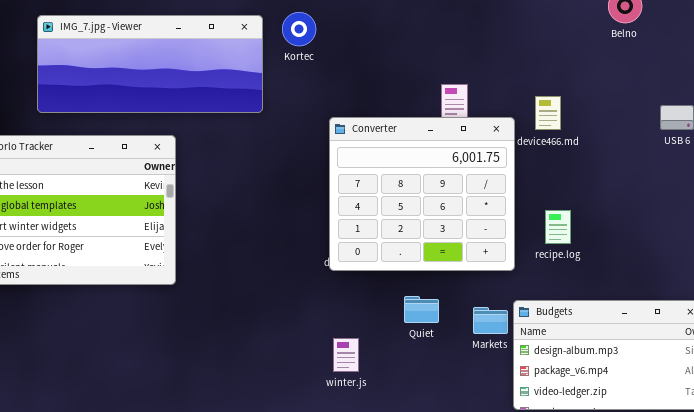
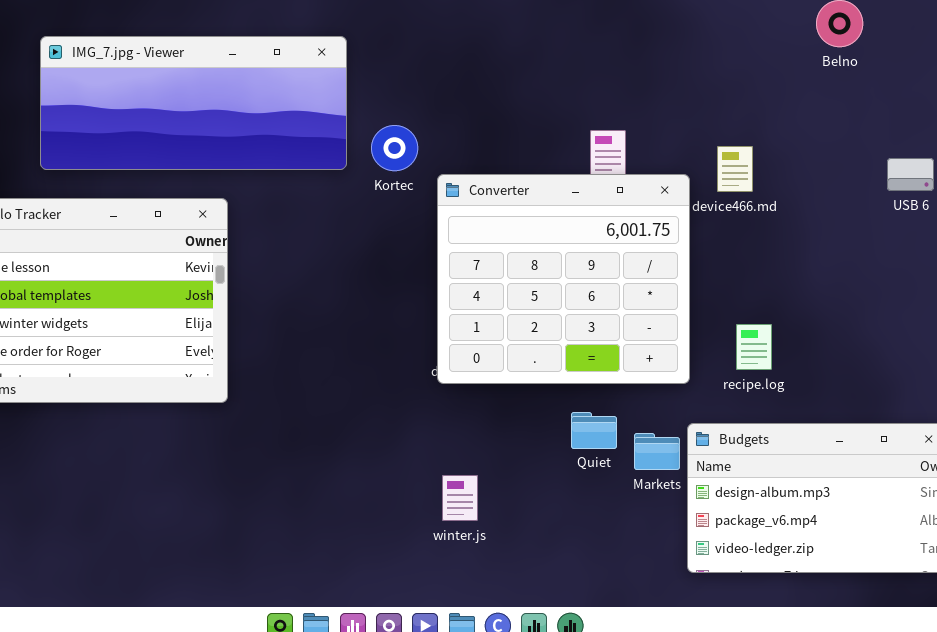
Kortec: [282,12,316,46] -> [371,125,418,171], moved
recipe.log: [545,210,571,244] -> [736,324,772,370], moved
Quiet: [404,296,439,323] -> [571,412,617,449], moved

